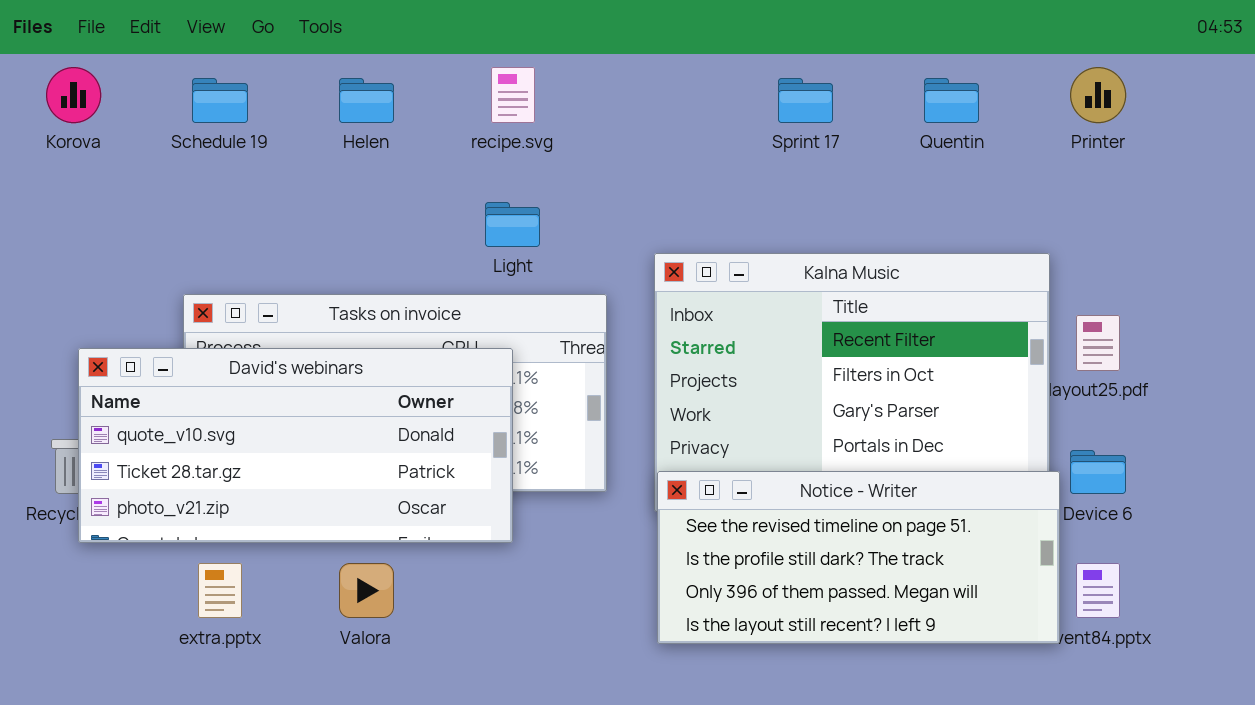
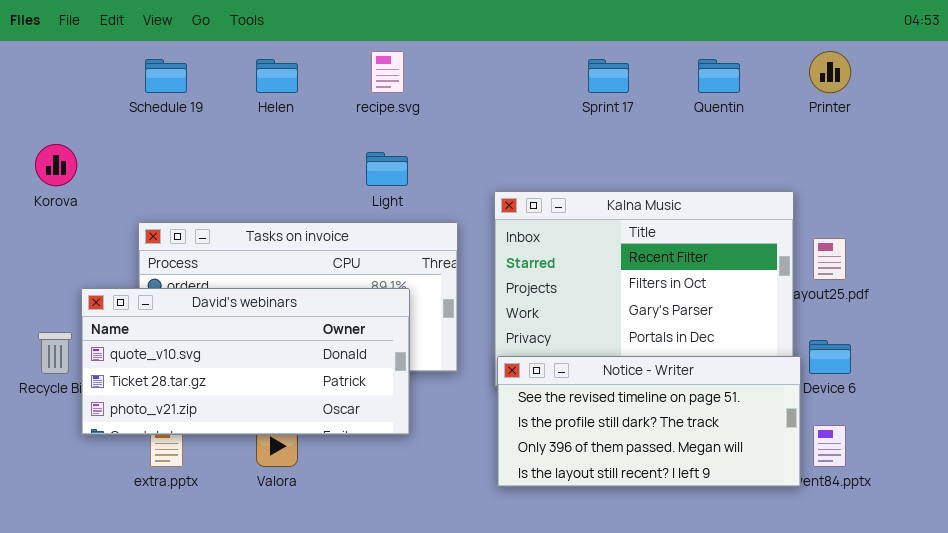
Korova: [46,67,101,123] -> [35,144,77,186], moved
David's webinars: [78,348,513,543] -> [81,288,410,435], moved

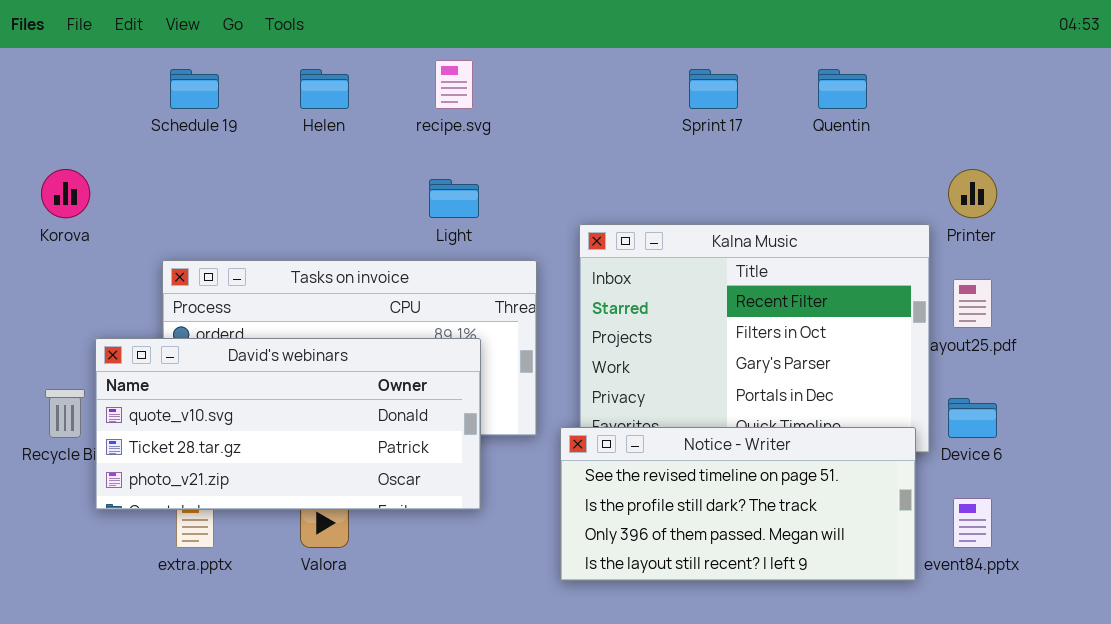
Printer: [809,51,851,93] -> [948,169,997,218], moved
Notice - Writer: [497,356,801,487] -> [560,427,916,581], moved

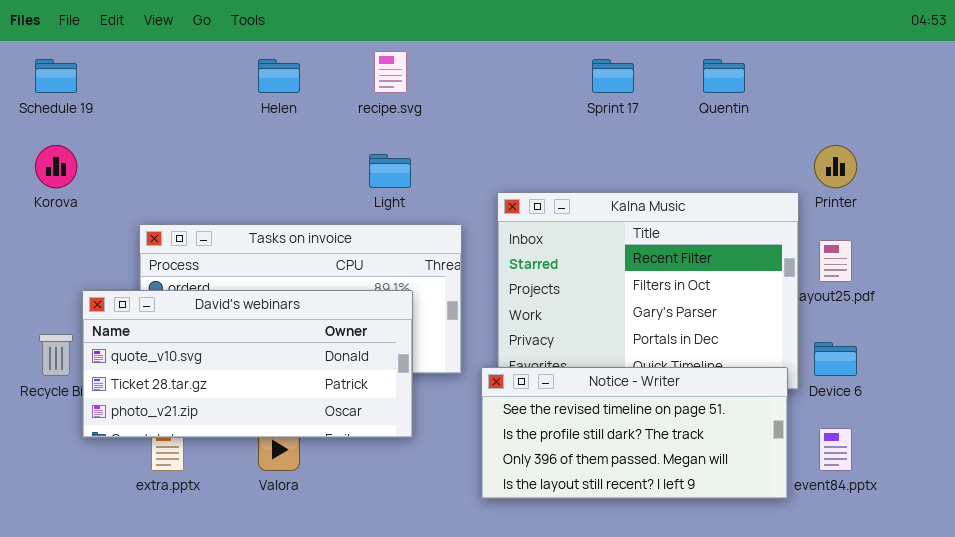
Schedule 19: [170,69,219,109] -> [35,59,77,93], moved

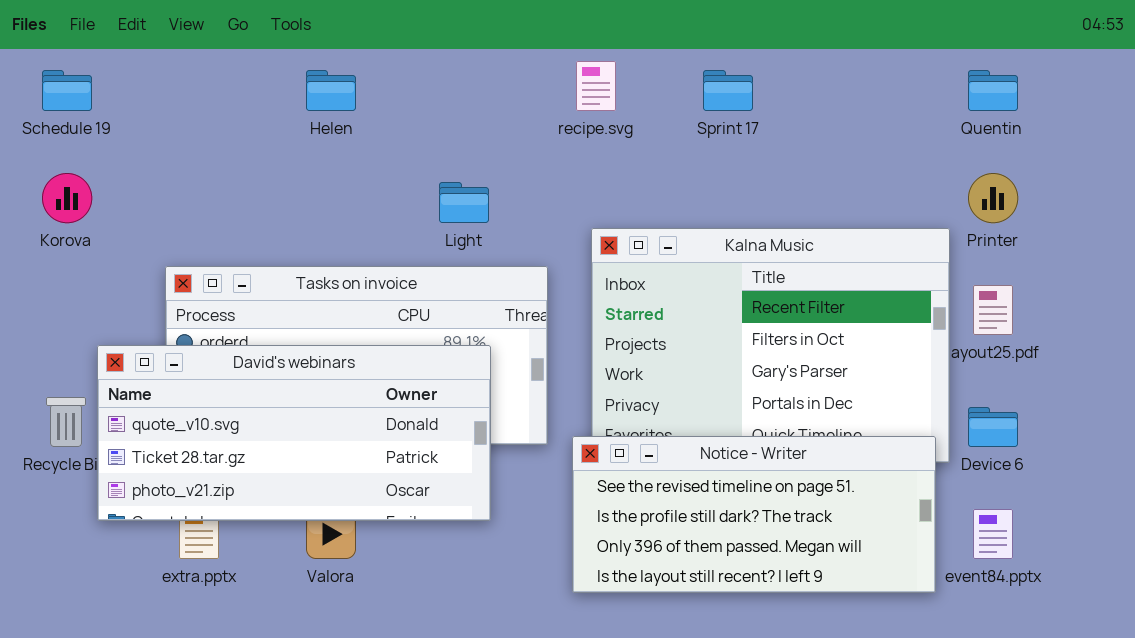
recipe.svg: [374,51,407,93] -> [576,61,616,111], moved
Quentin: [703,59,745,93] -> [968,70,1018,111], moved

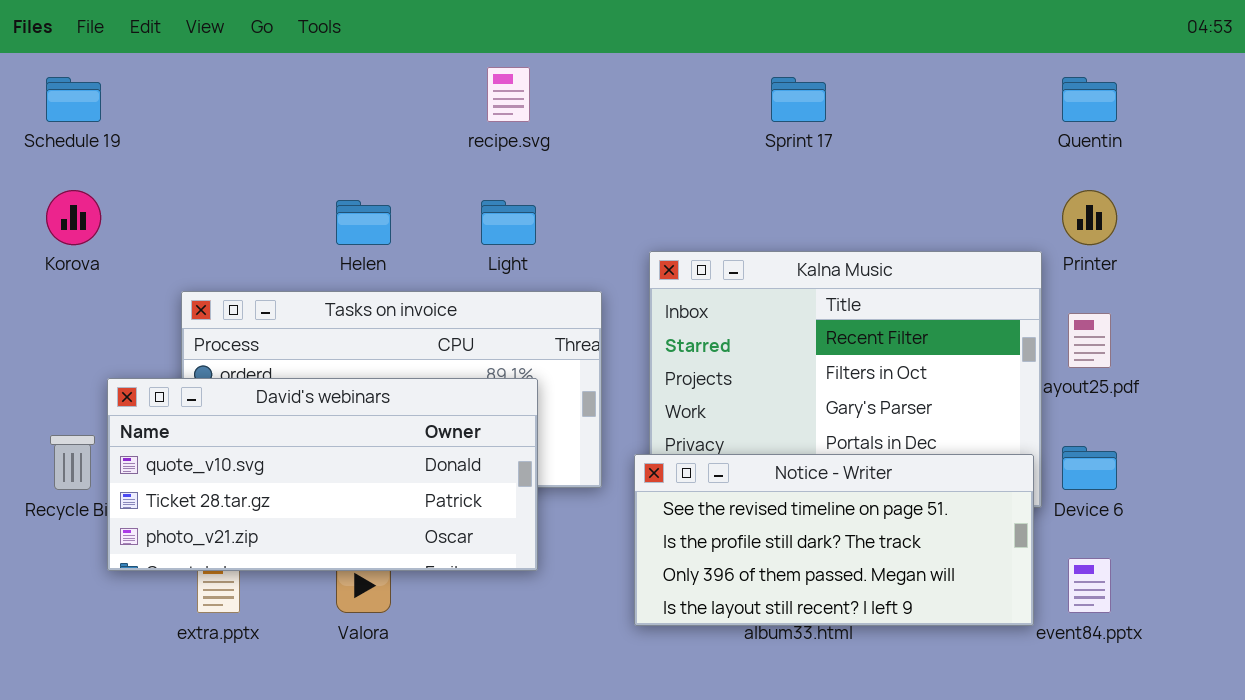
recipe.svg: [576,61,616,111] -> [487,67,530,122], moved
Helen: [306,70,356,111] -> [336,200,391,245], moved
Notice - Writer: [572,436,936,593] -> [634,454,1034,626], moved

